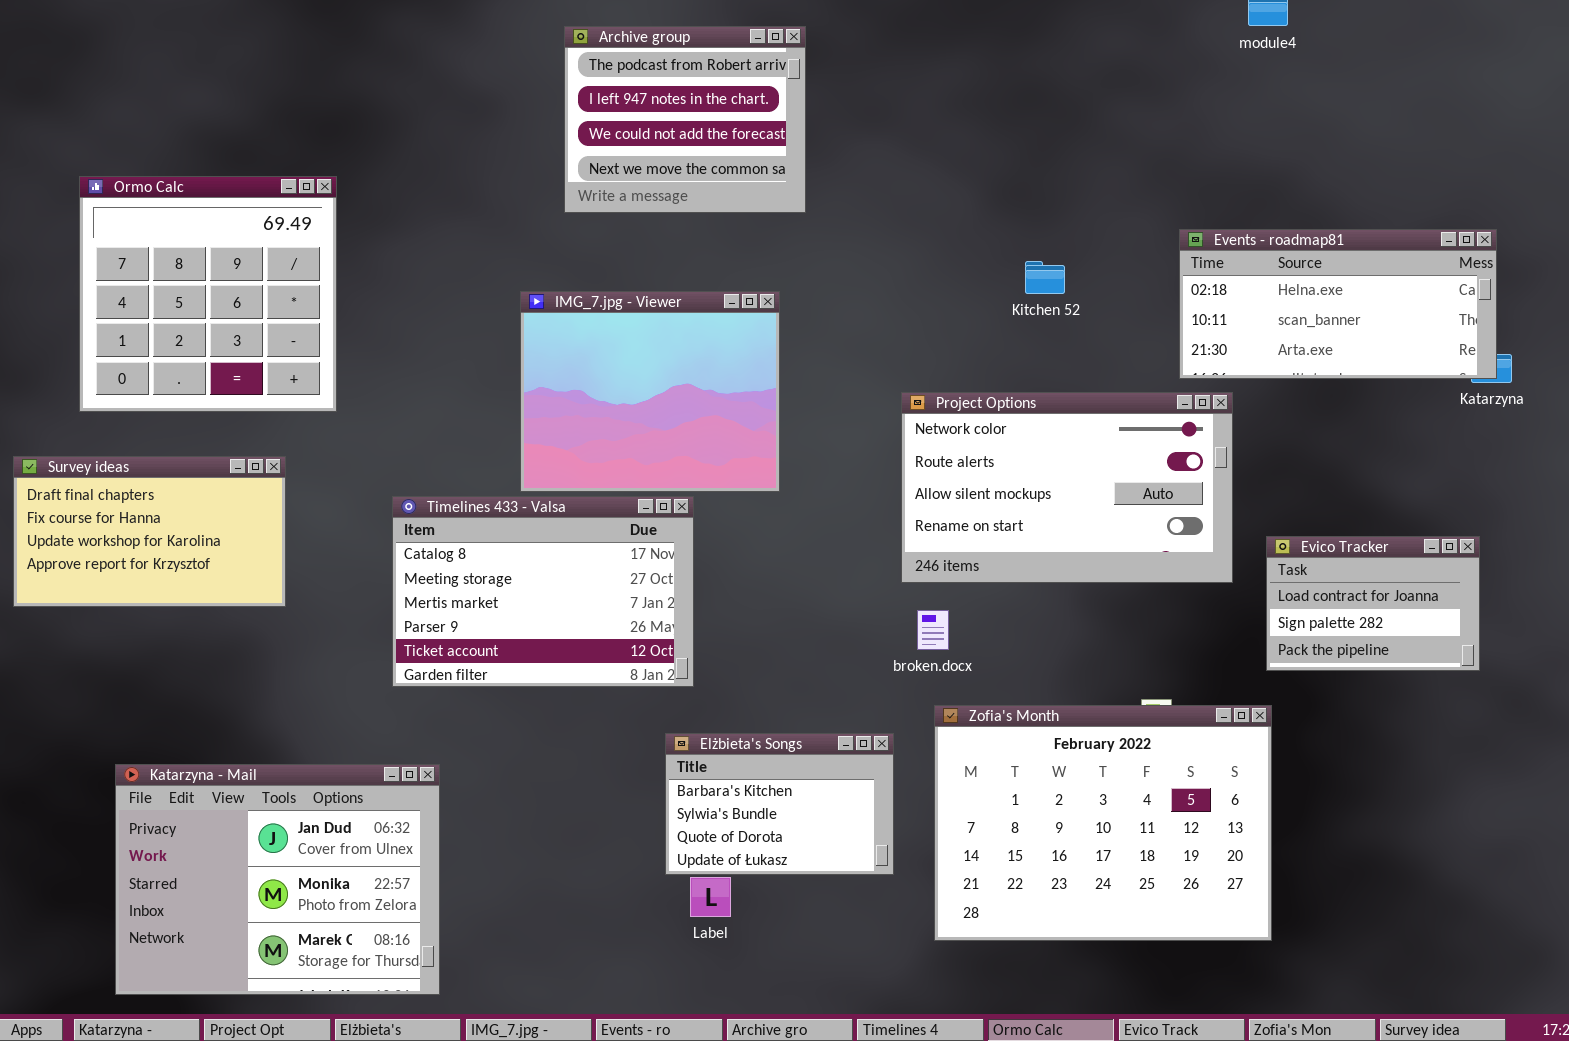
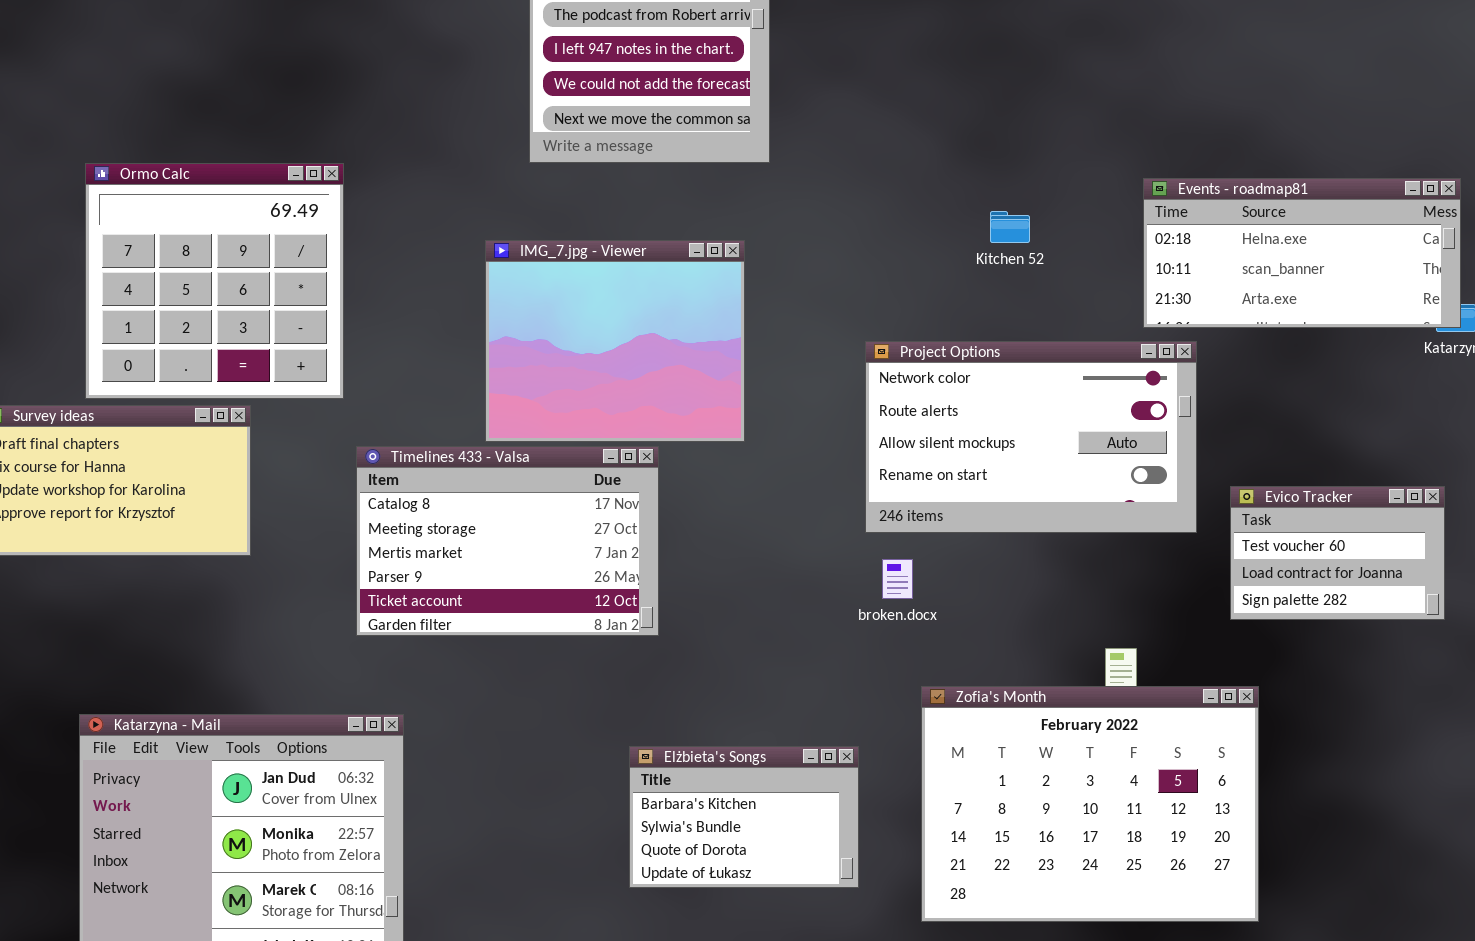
Ormo Calc: [79,176,337,412] -> [85,163,344,399], moved
Evico Tracker: [1266,536,1480,671] -> [1230,486,1445,620], scrolled up 1 row
Zofia's Month: [934,705,1272,941] -> [921,686,1259,922], moved
Elżbieta's Songs: [665,733,894,875] -> [629,746,859,888], moved

